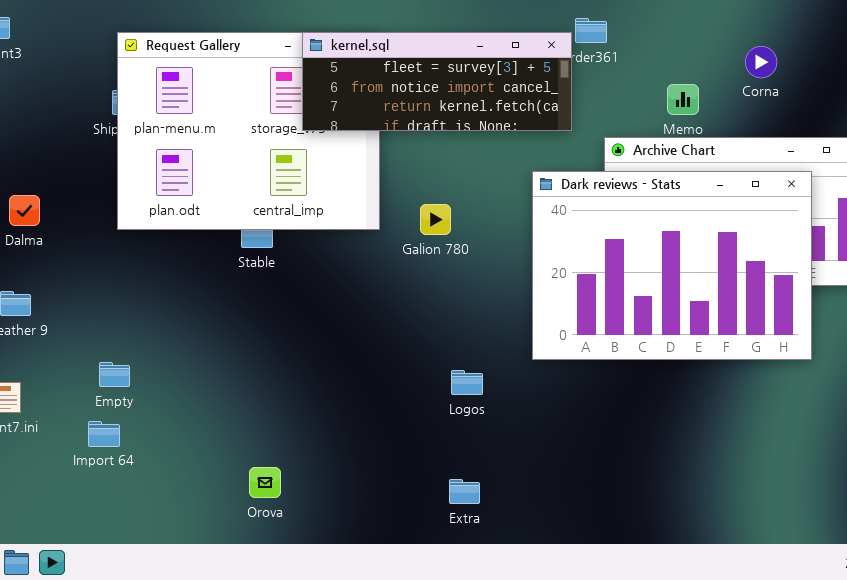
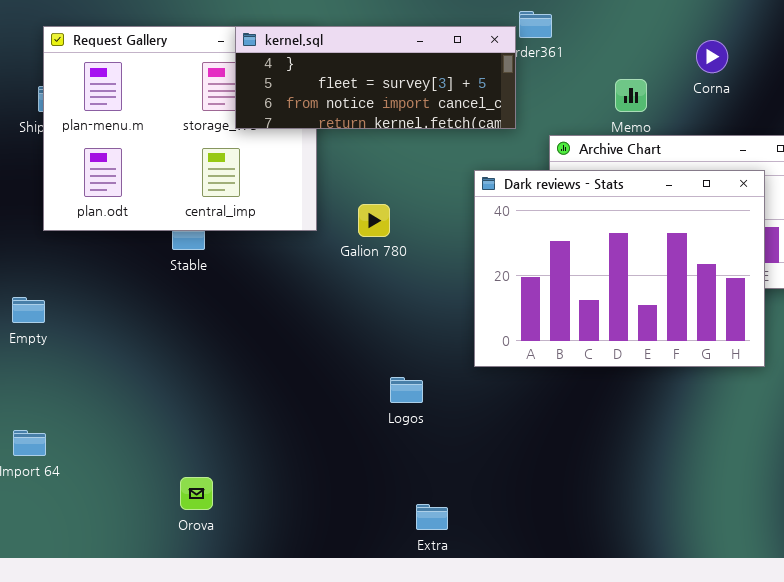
kernel.sql: [302,32,572,131] -> [235,26,516,129], scrolled up 1 row
Empty: [99,362,130,387] -> [12,297,45,323], moved
Extra: [449,479,480,504] -> [416,504,448,530], moved

